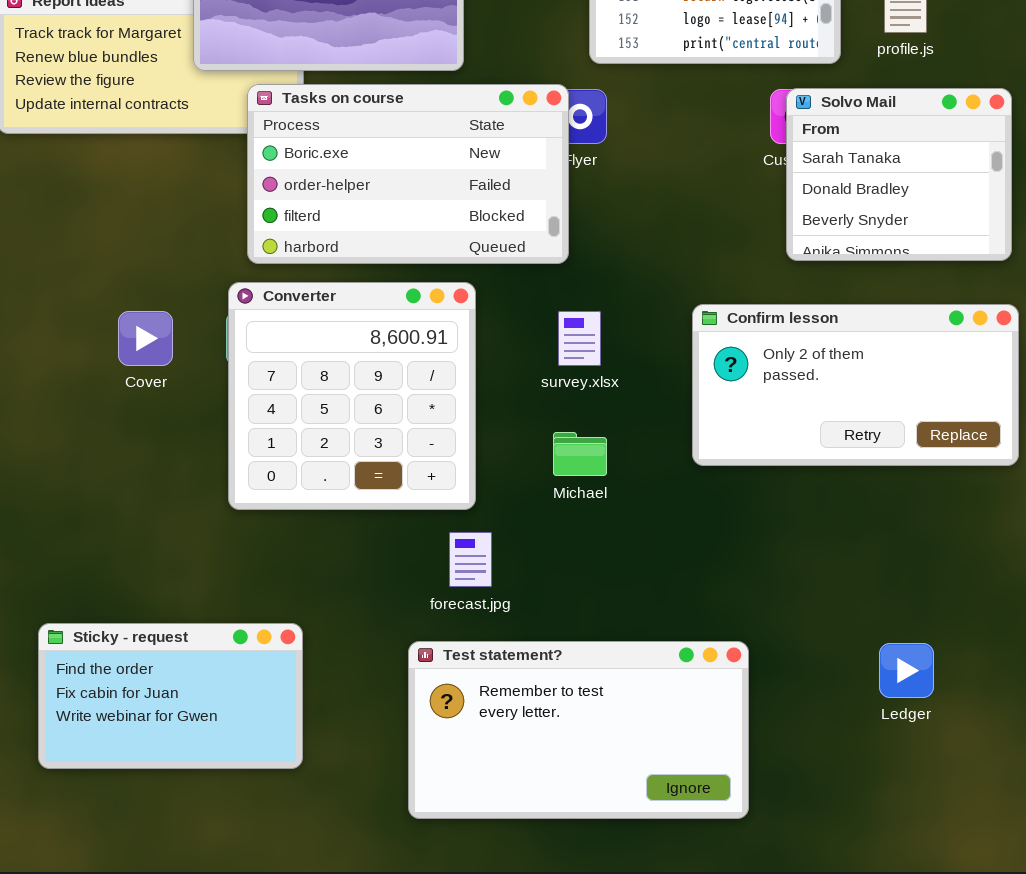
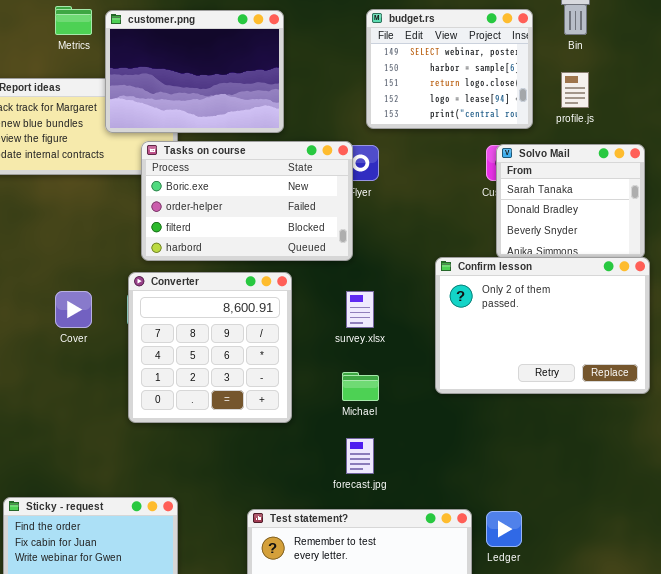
Confirm lesson: [692,304,1019,466] -> [435,257,650,394], resized
forecast.jpg: [449,532,492,587] -> [346,438,374,474], moved
Ledger: [879,643,934,698] -> [486,511,522,547], moved

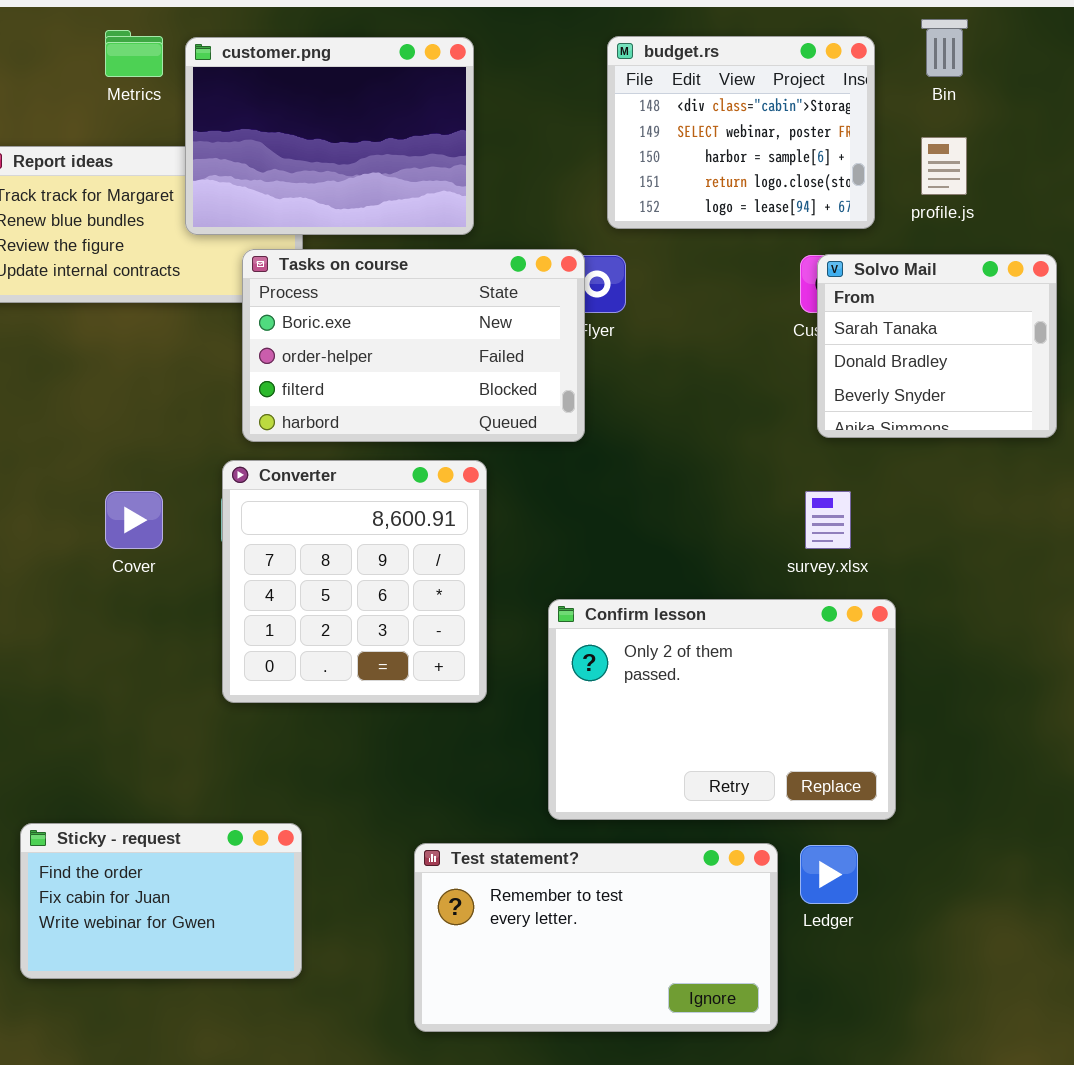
budget.rs: [366,9,533,129] -> [607,36,875,229], scrolled up 1 row
Confirm lesson: [435,257,650,394] -> [548,599,896,820], moved
survey.xlsx: [346,291,374,328] -> [805,491,851,549], moved

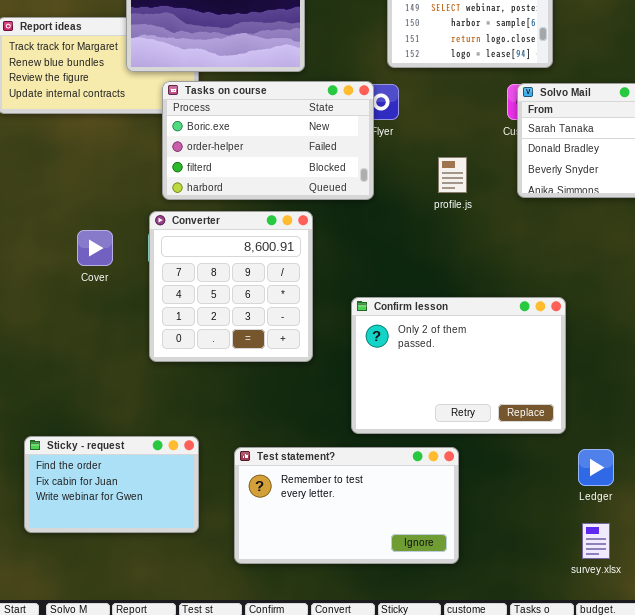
profile.js: [921,137,967,195] -> [438,157,467,193], moved
survey.xlsx: [805,491,851,549] -> [582,523,610,559], moved
Test statement?: [414,843,778,1032] -> [234,447,459,564], moved
Ledger: [800,845,858,904] -> [578,449,614,486], moved

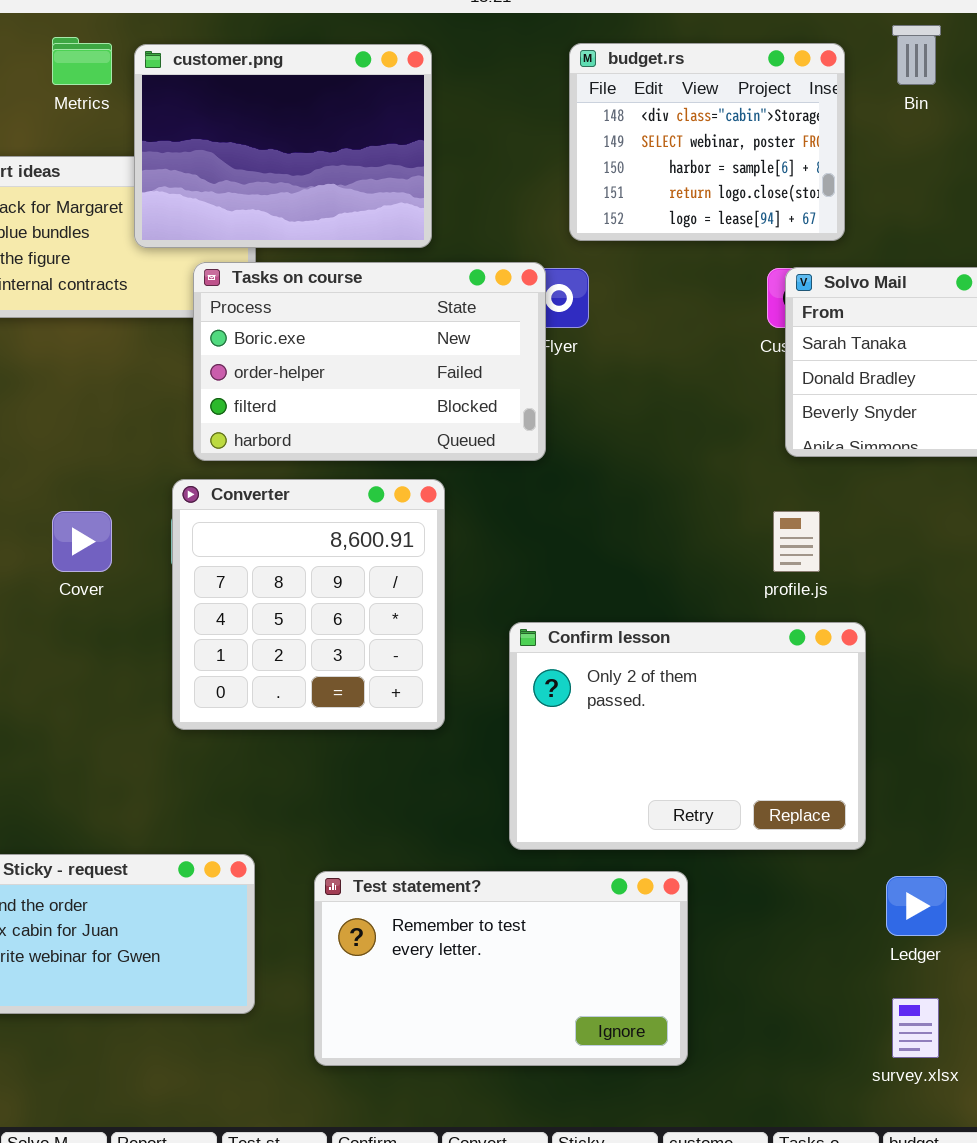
profile.js: [438,157,467,193] -> [773,511,820,572], moved

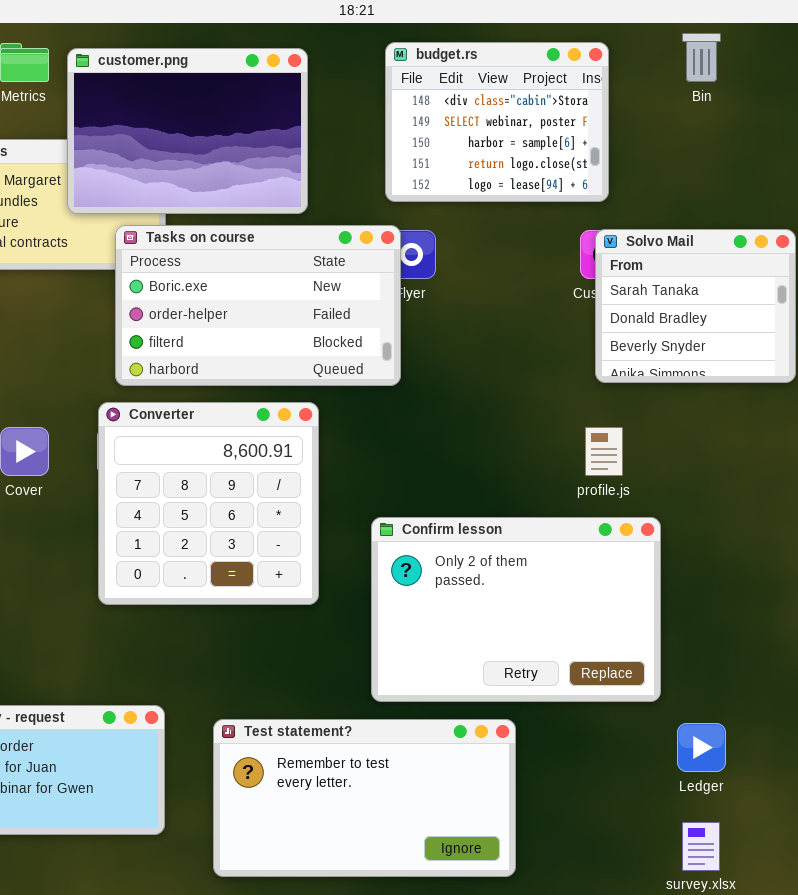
budget.rs: [569,43,845,241] -> [385,42,609,202], moved

